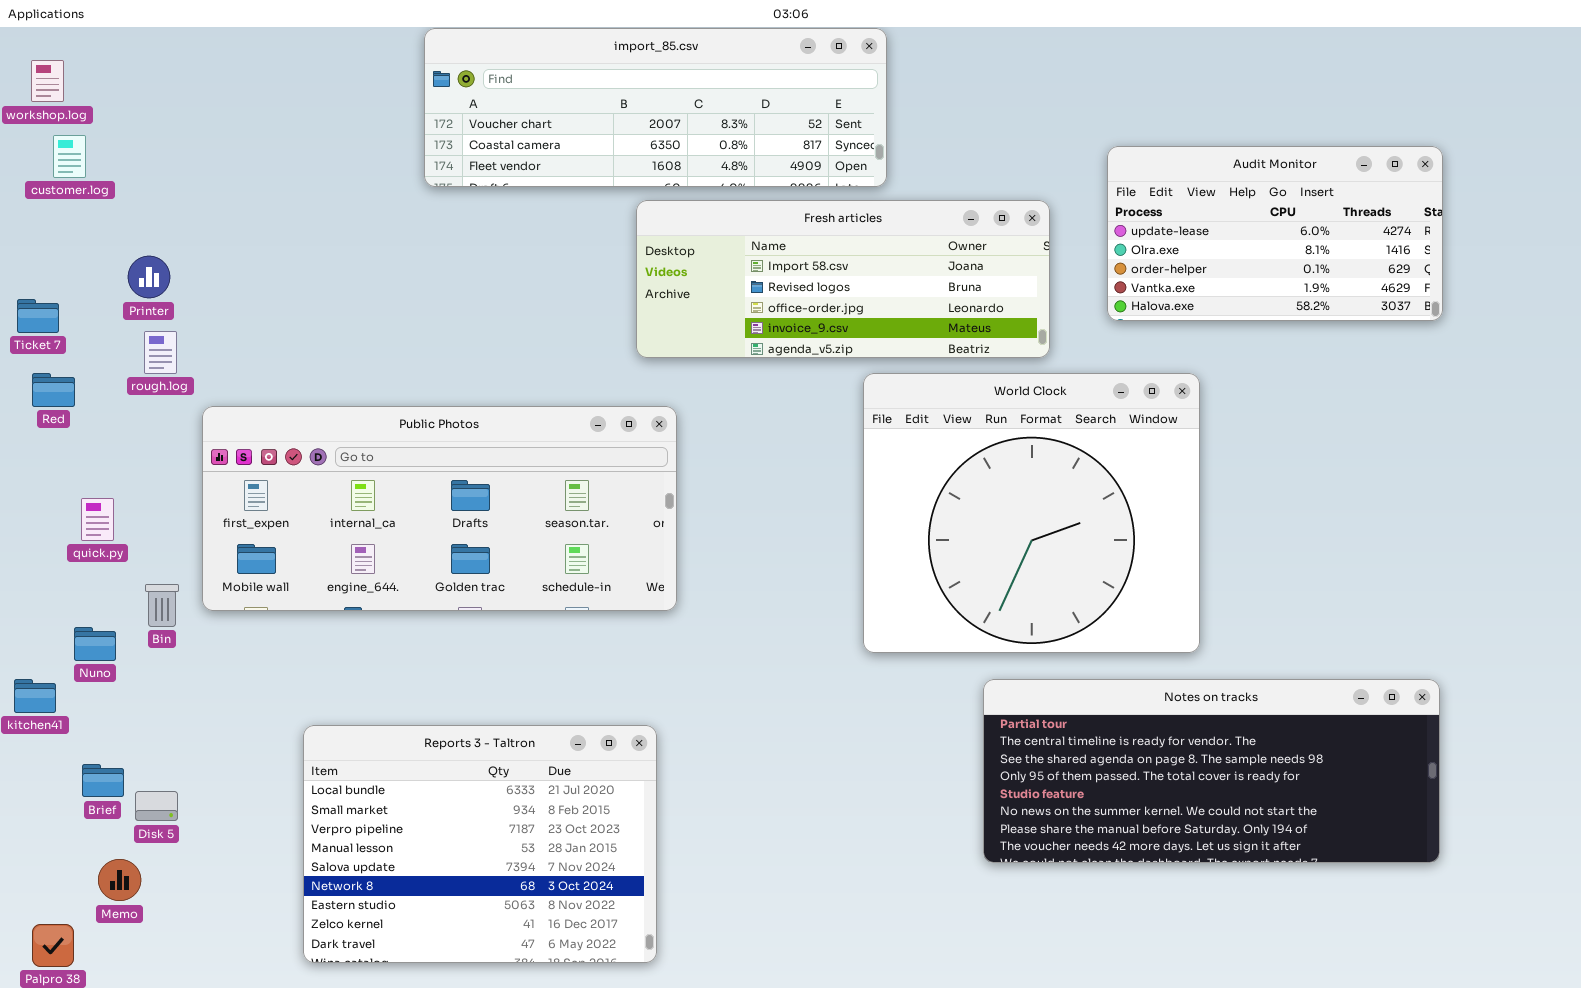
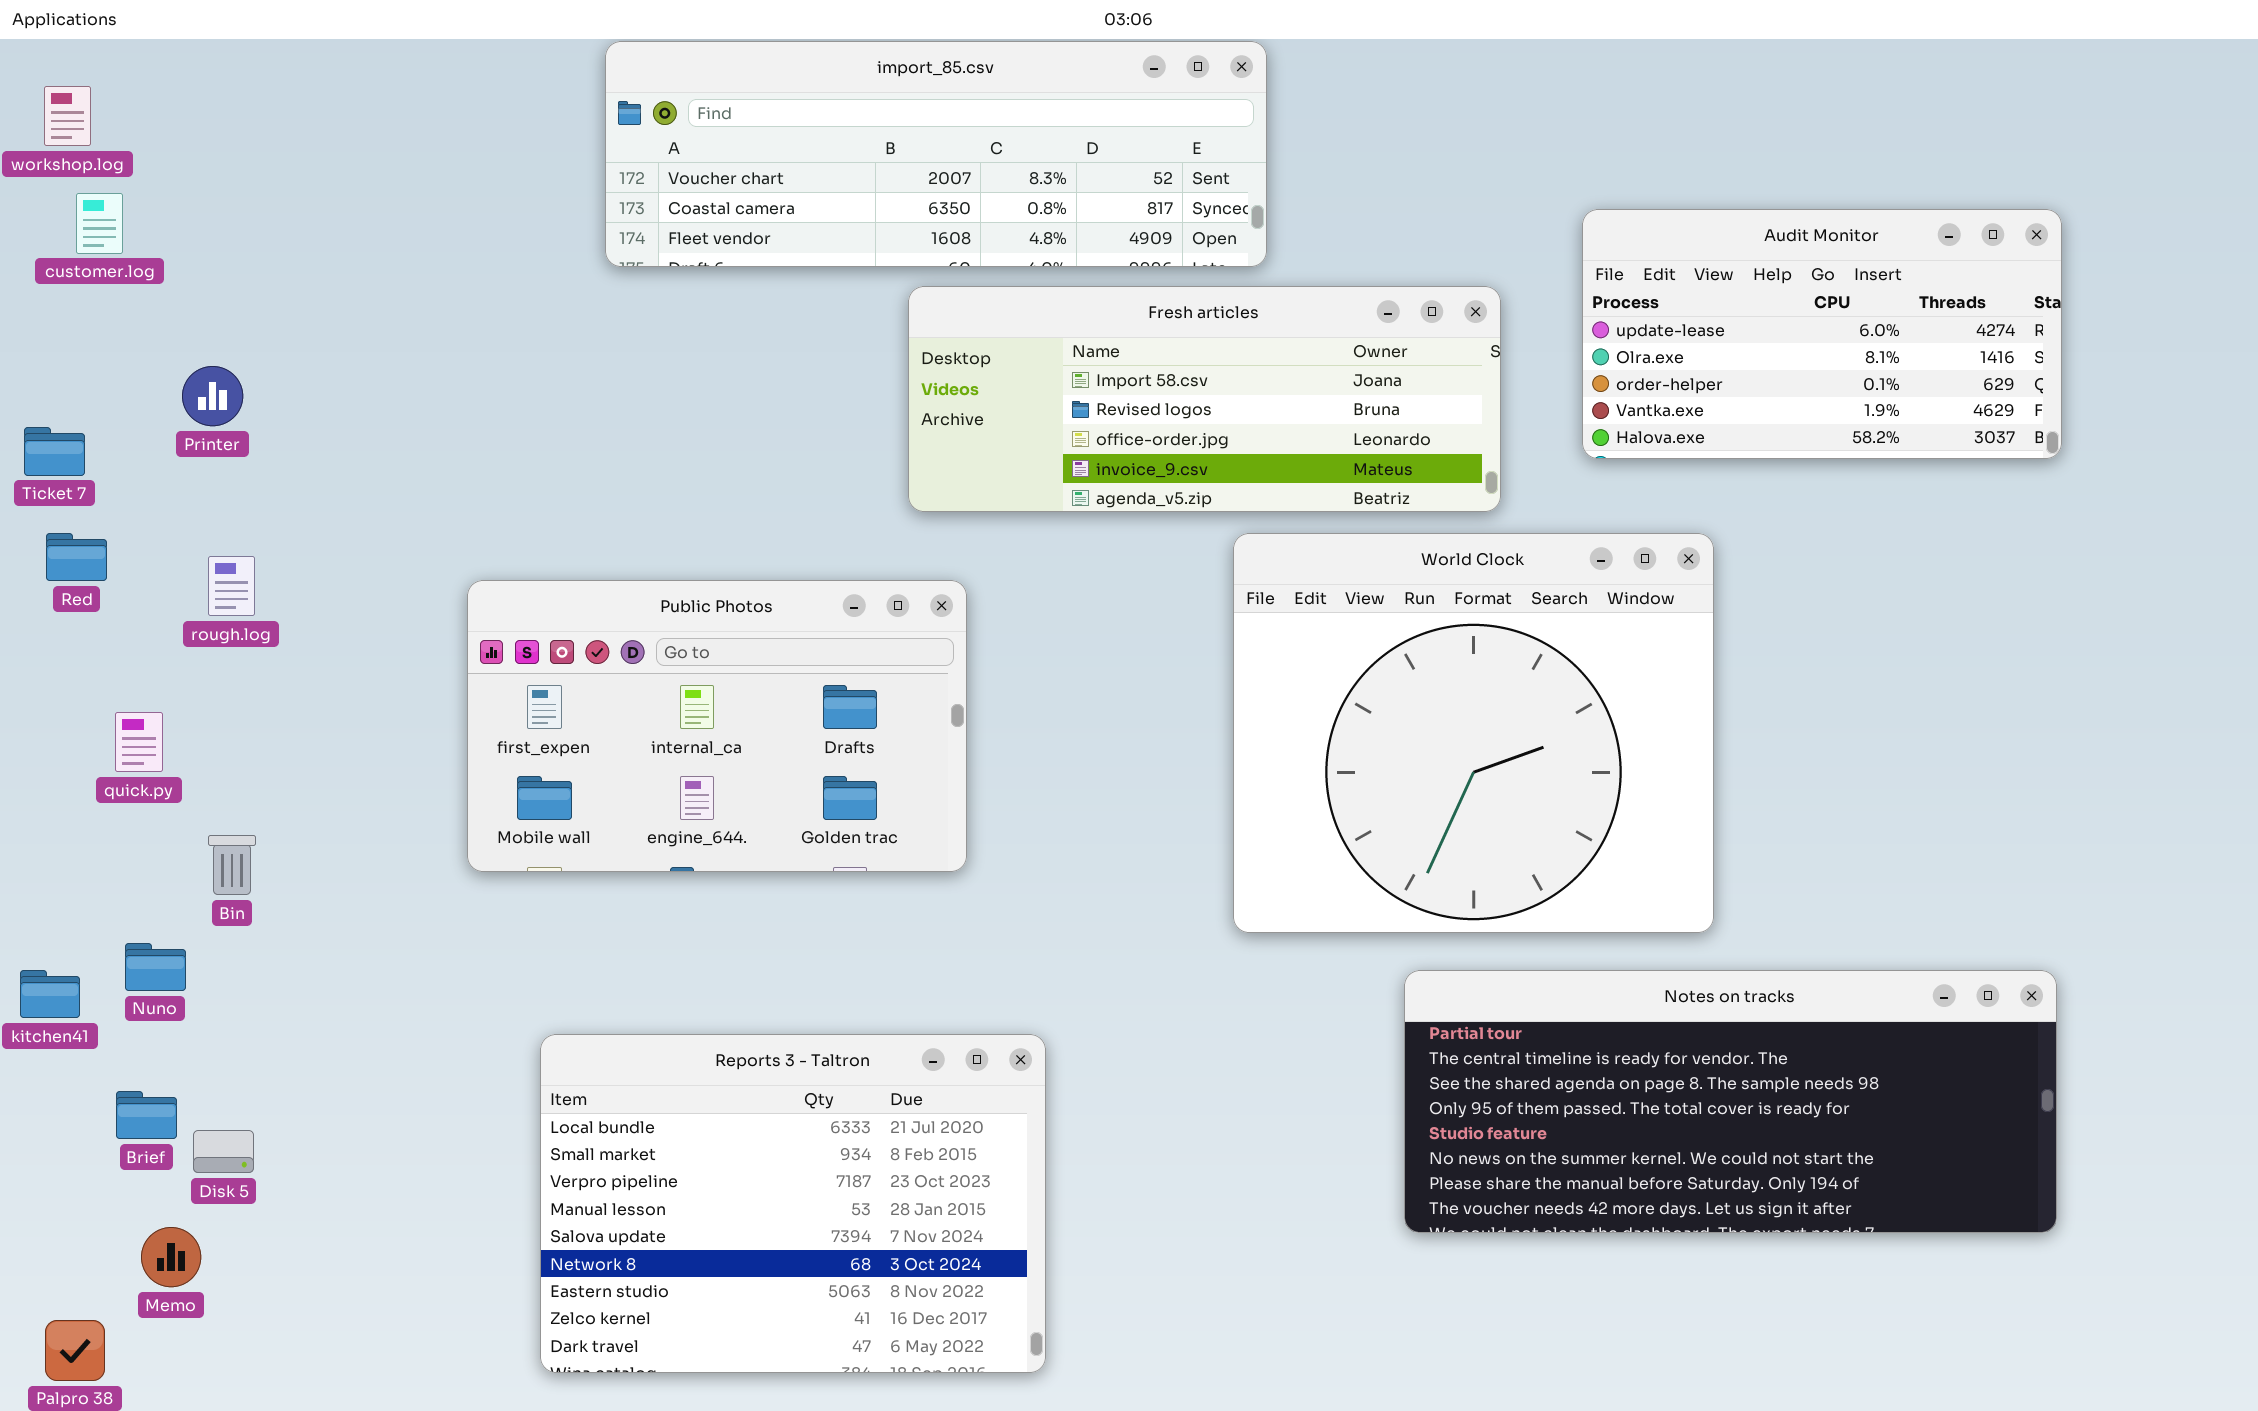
rough.log: [144,331,177,374] -> [208,556,255,616], moved
Public Photos: [202,406,677,611] -> [467,580,967,872], resized
Nuno: [74,627,116,661] -> [125,943,186,991], moved
Reports 3 - Taltron: [303,725,657,963] -> [540,1034,1046,1373], moved

